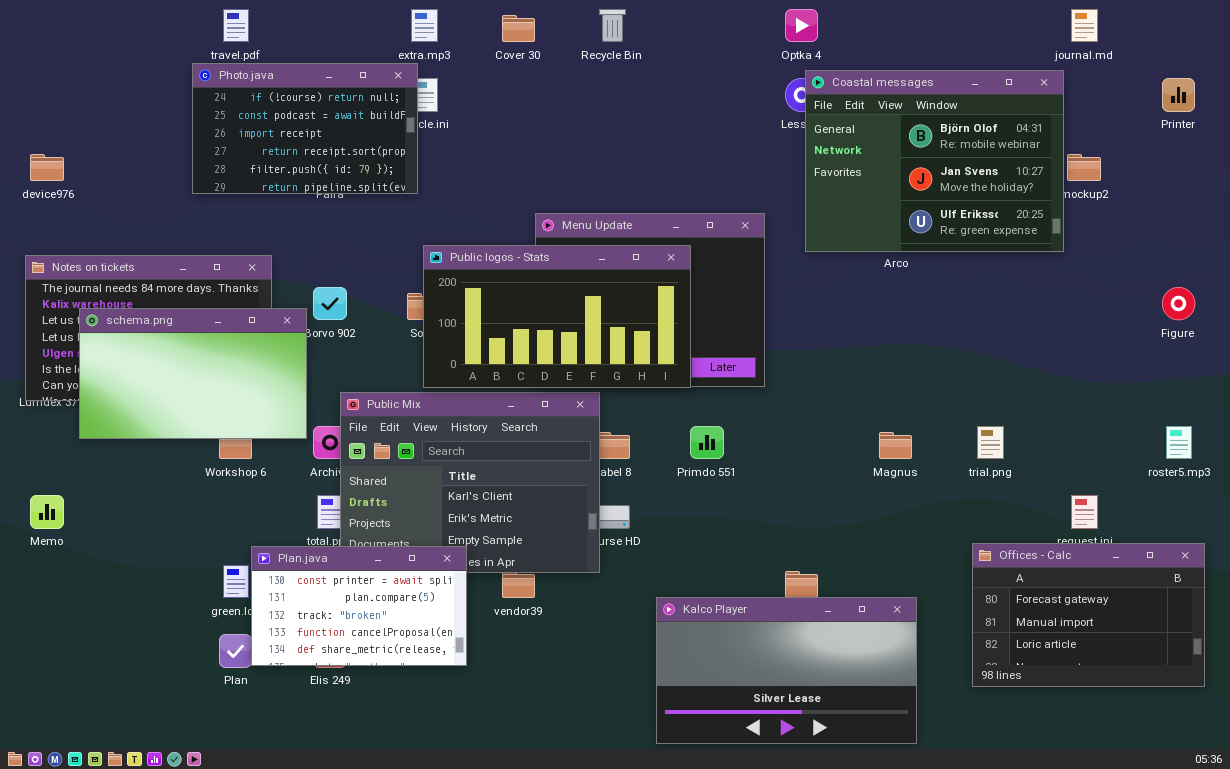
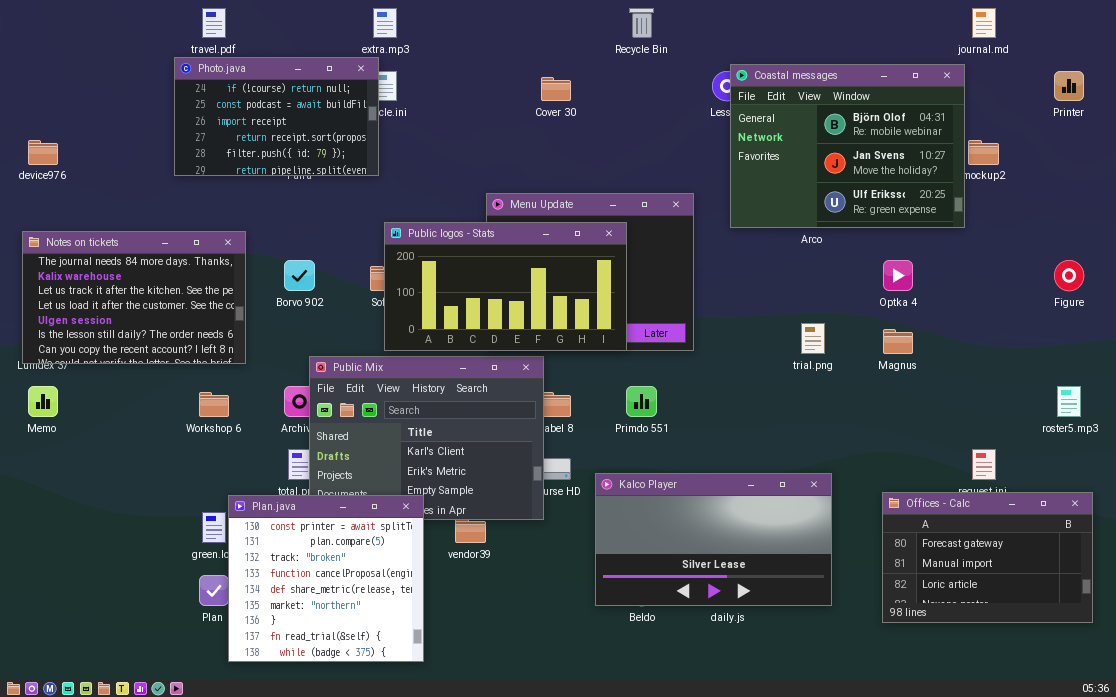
Recycle Bin: [599,9,626,42] -> [629,8,654,38], moved
Optka 4: [785,9,818,42] -> [883,260,913,291], moved
Cover 30: [502,15,535,42] -> [541,77,571,101], moved
schema.png: [79,308,307,439] -> none, closed
trial.png: [977,426,1004,459] -> [801,323,825,354], moved
Magnus: [879,432,912,459] -> [883,329,913,354], moved
Memo: [30,495,64,529] -> [28,386,58,417], moved
Plan.java: [251,546,467,666] -> [228,495,424,662], resized
Kalco Player: [656,597,917,744] -> [595,473,832,606], moved

